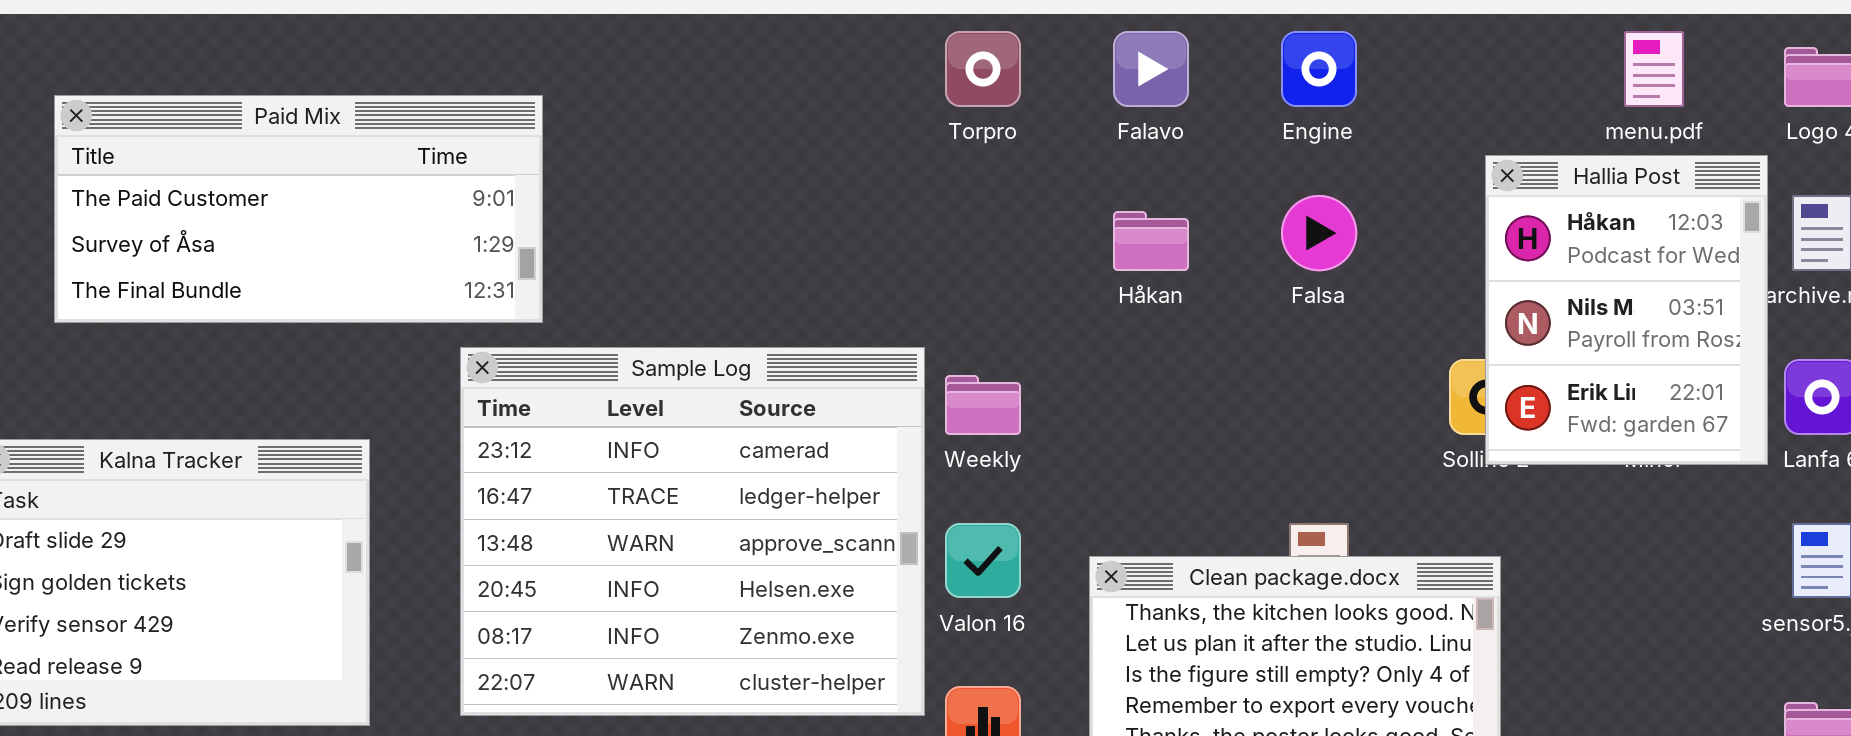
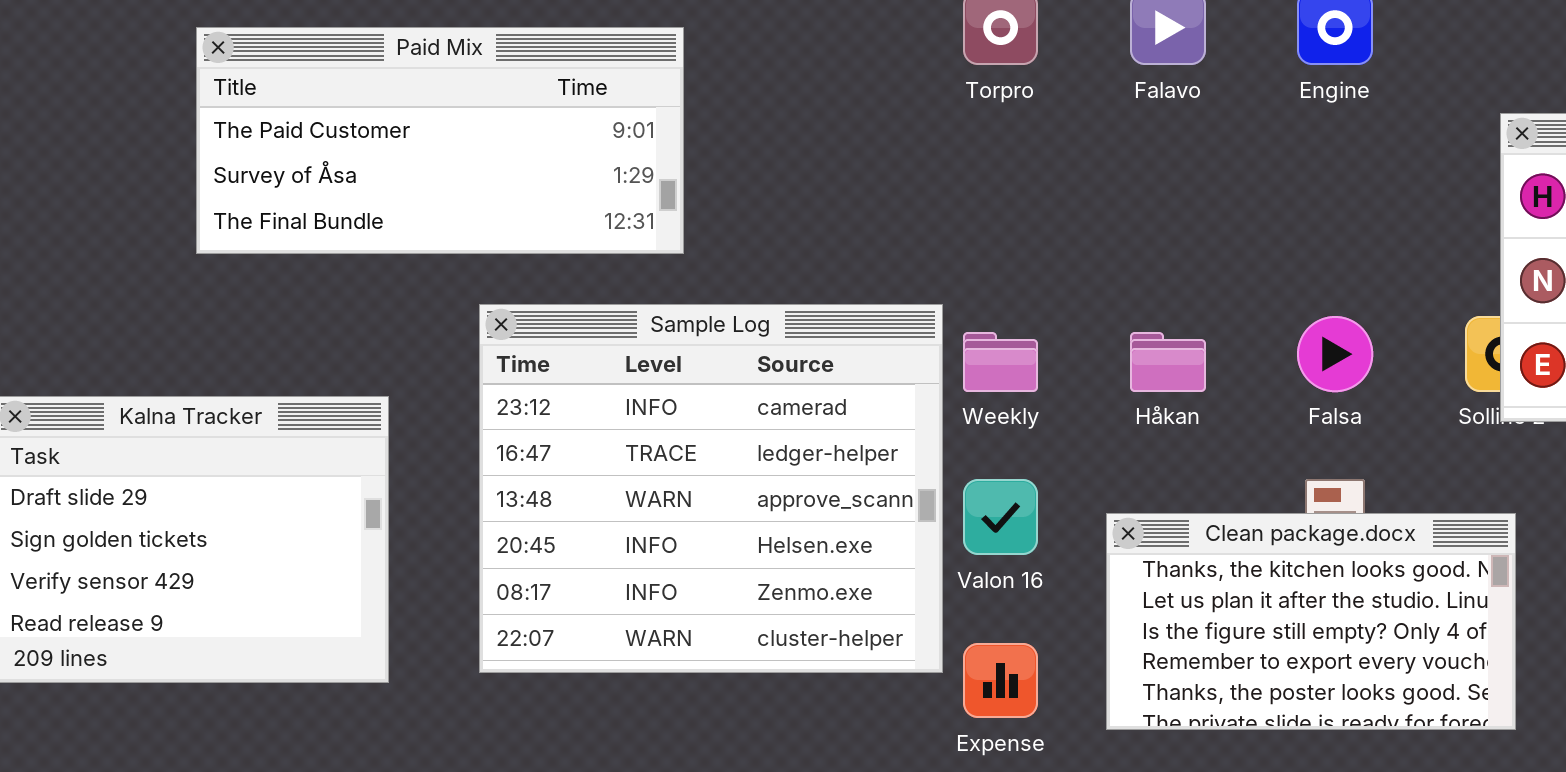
Paid Mix: [54,95,543,323] -> [196,27,684,254], moved
Falsa: [1281,195,1357,271] -> [1297,316,1373,392], moved
Håkan: [1113,211,1189,271] -> [1130,332,1206,392], moved

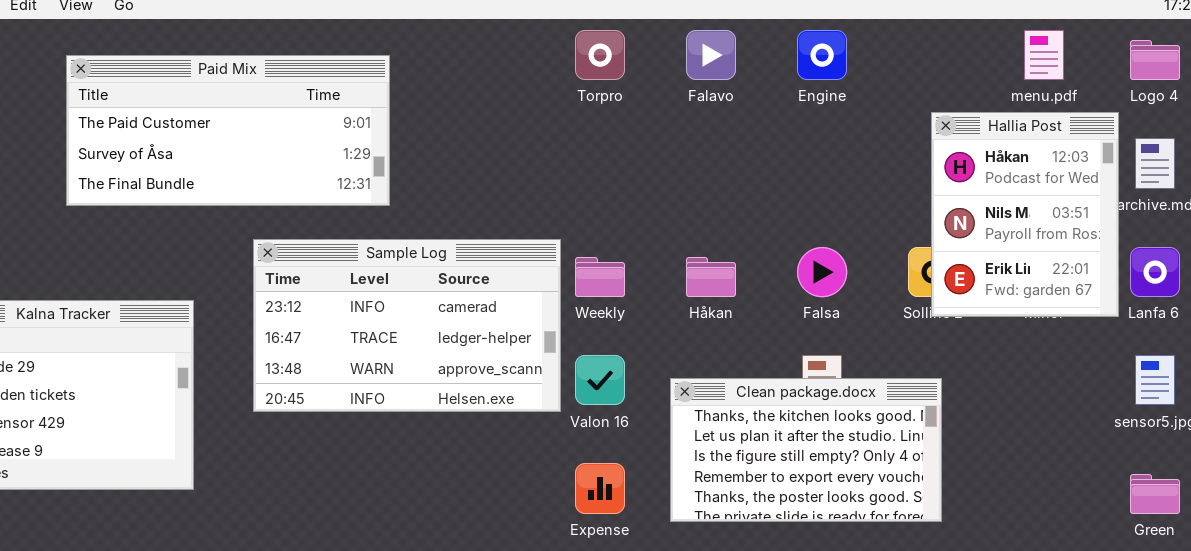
Sample Log: [479,304,943,673] -> [253,239,561,412], resized

